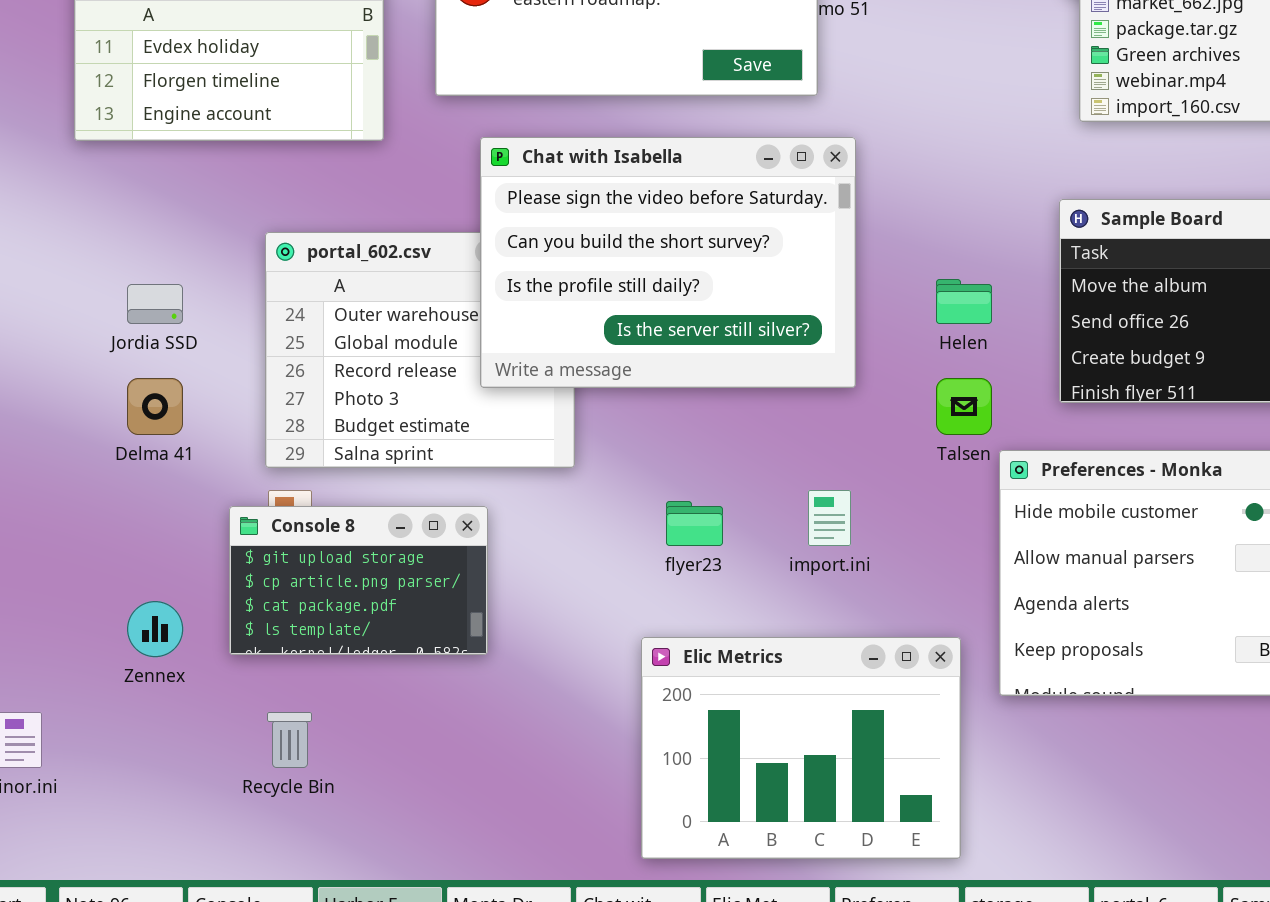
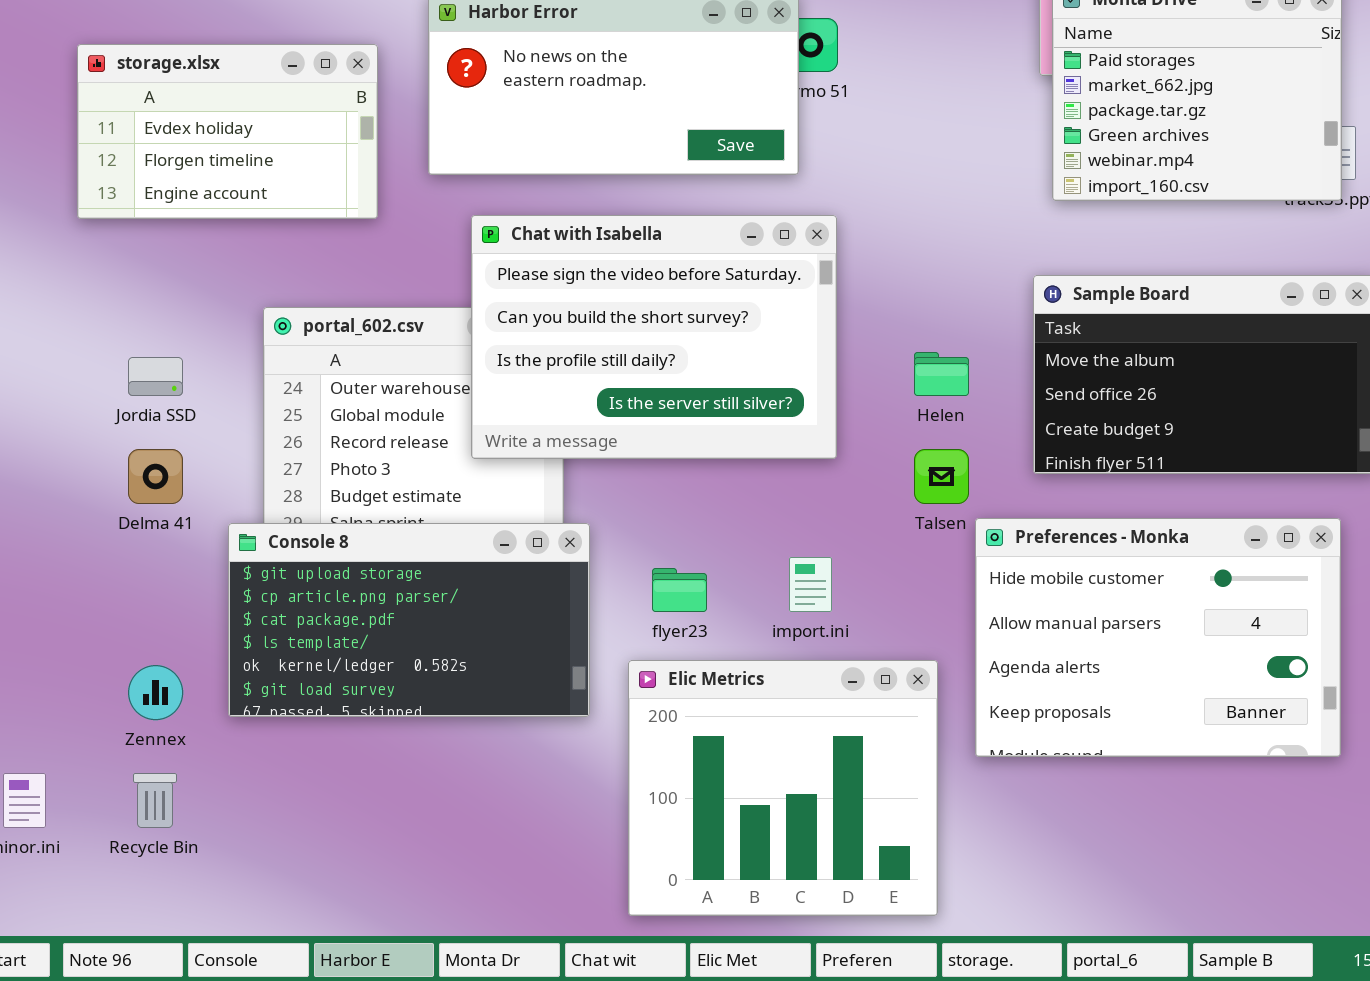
Console 8: [229,506,488,655] -> [228,523,590,717], resized
Elic Metrics: [641,637,961,859] -> [628,660,938,916], resized
Recycle Bin: [267,712,312,768] -> [133,773,177,828], moved

